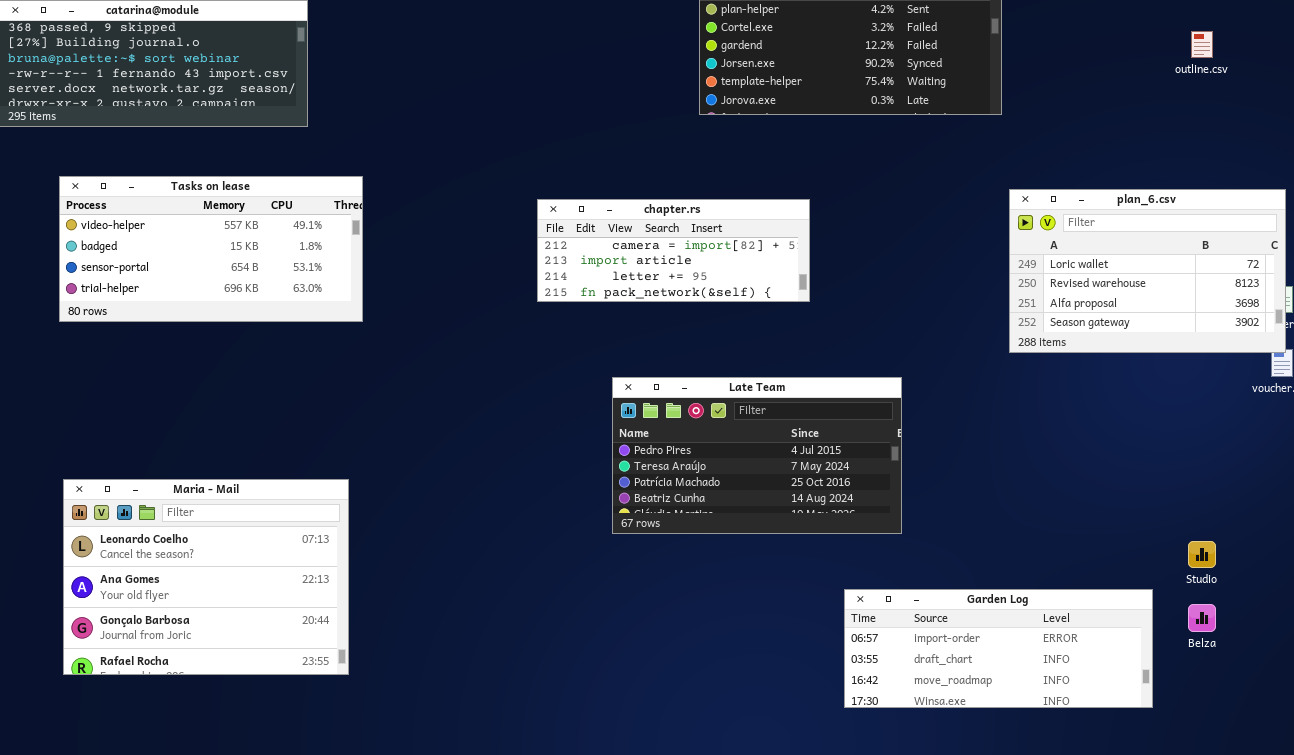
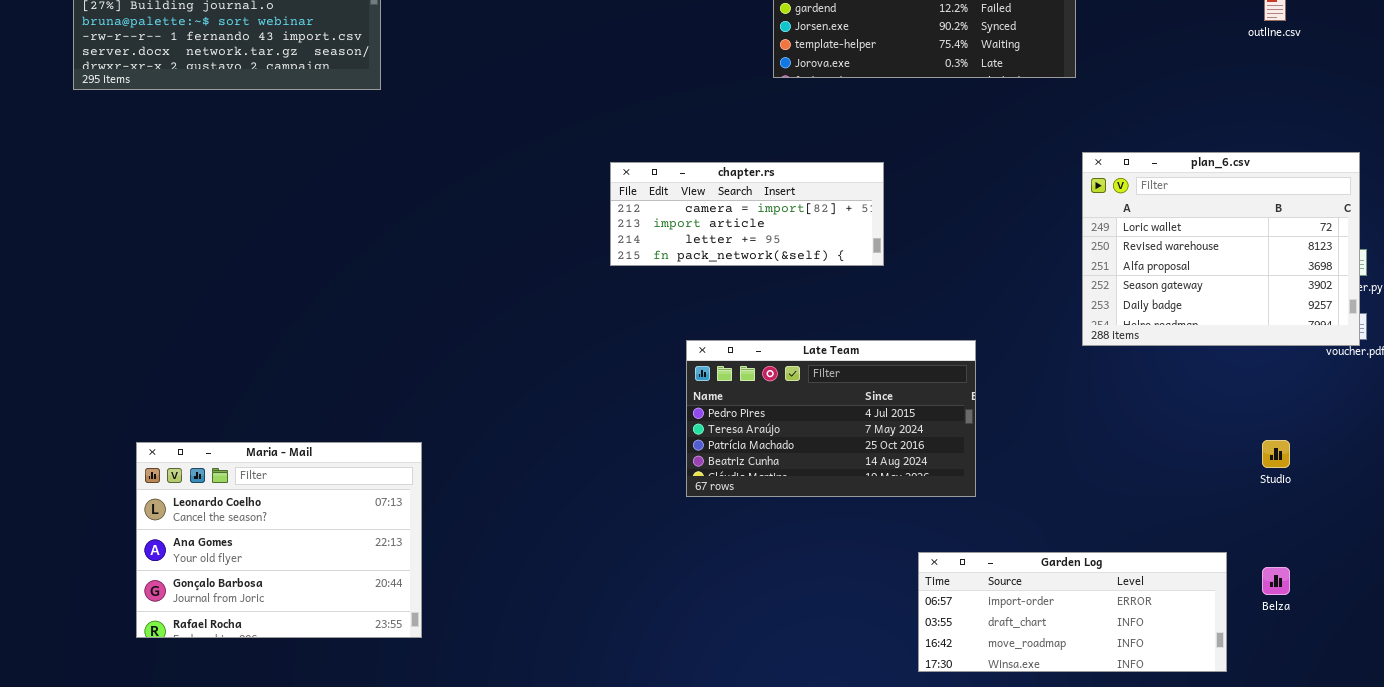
Tasks on lease: [59,176,363,322] -> none, closed
plan_6.csv: [1009,189,1286,353] -> [1082,152,1360,346], resized
Studio: [1188,541,1216,568] -> [1262,440,1290,468], moved

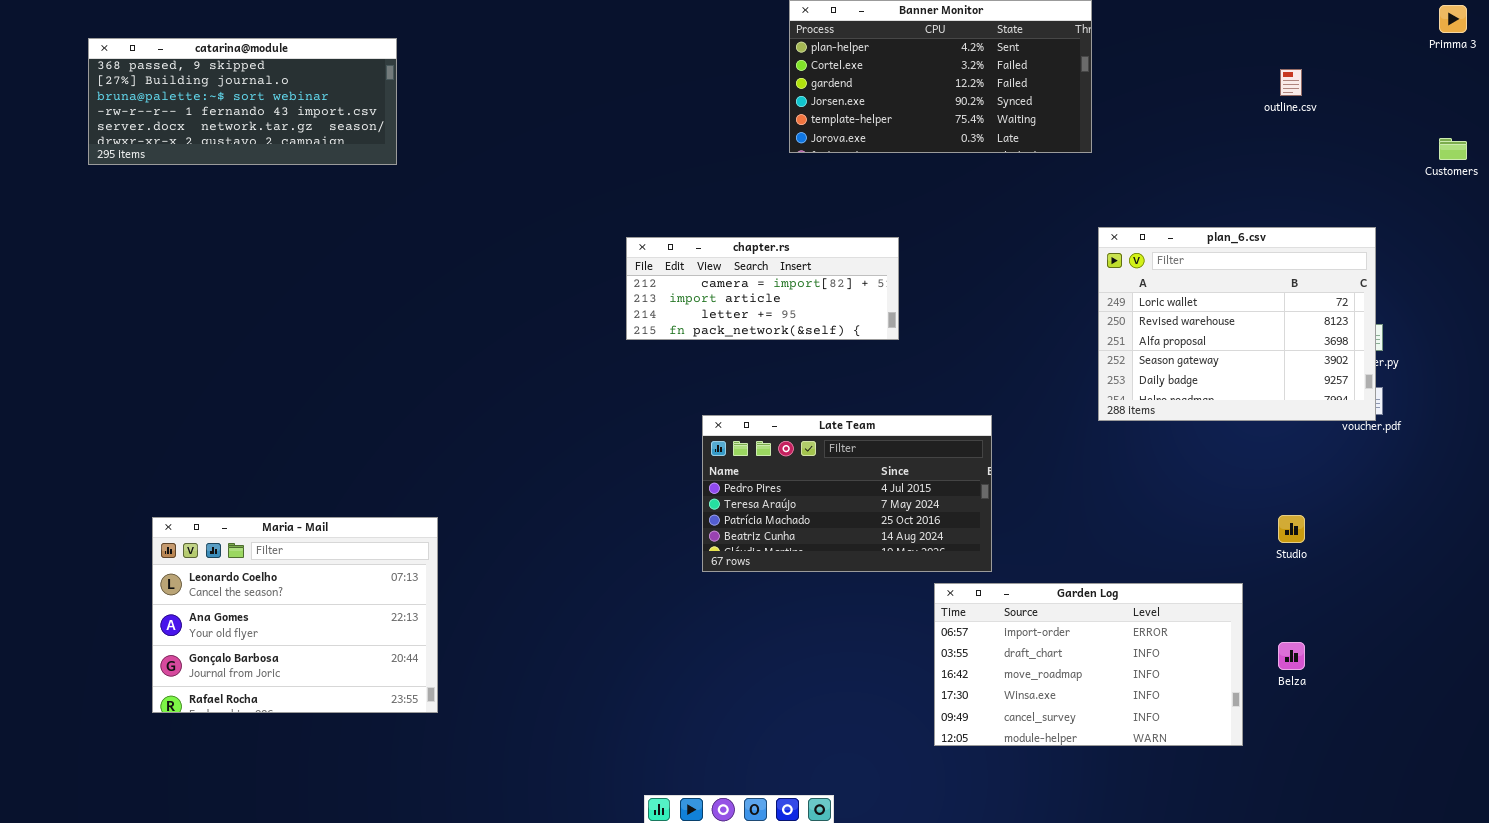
Garden Log: [918,552,1227,672] -> [934,583,1243,746], resized

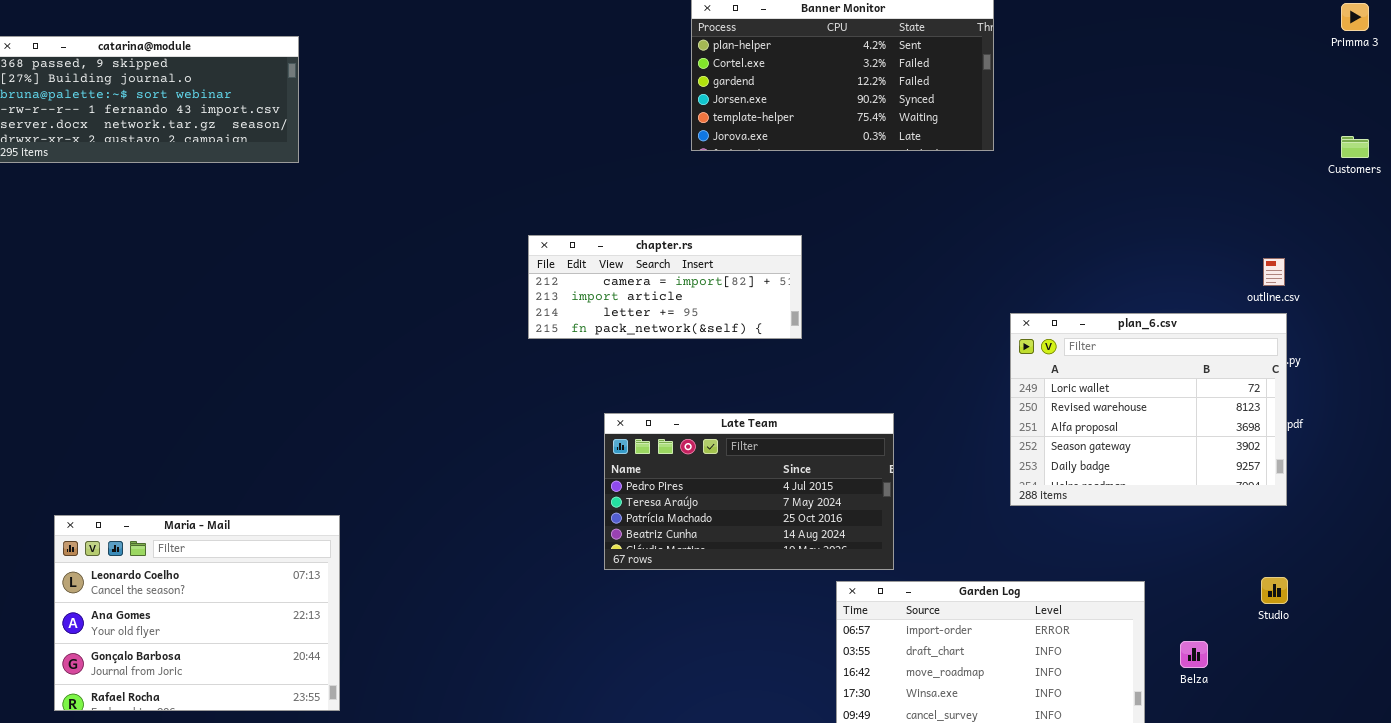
outline.csv: [1280,69,1302,96] -> [1263,258,1285,286], moved
plan_6.csv: [1098,227,1376,421] -> [1010,313,1287,506], moved
Studio: [1278,515,1305,543] -> [1261,577,1288,604], moved

